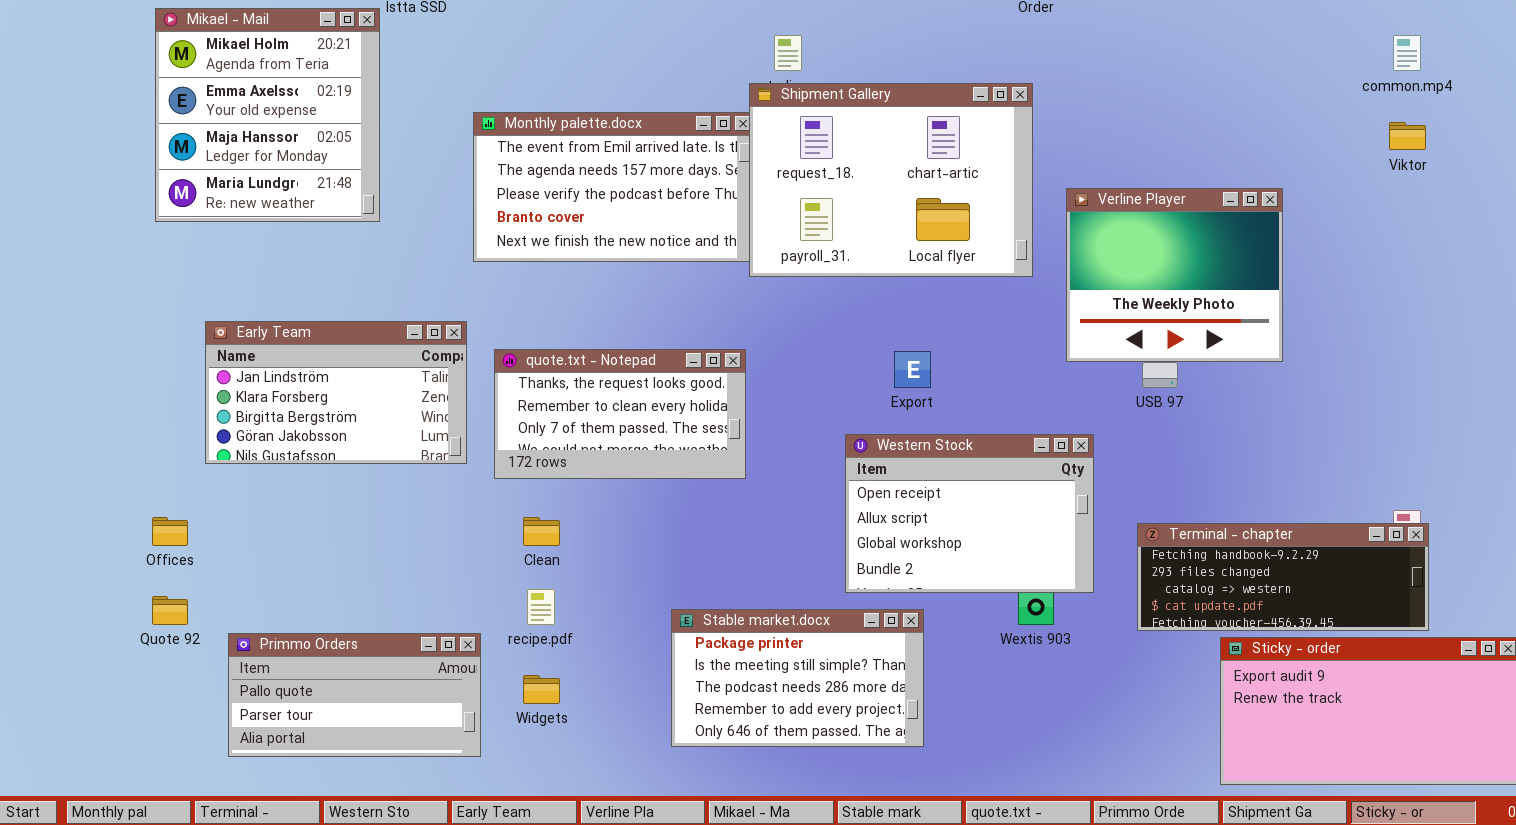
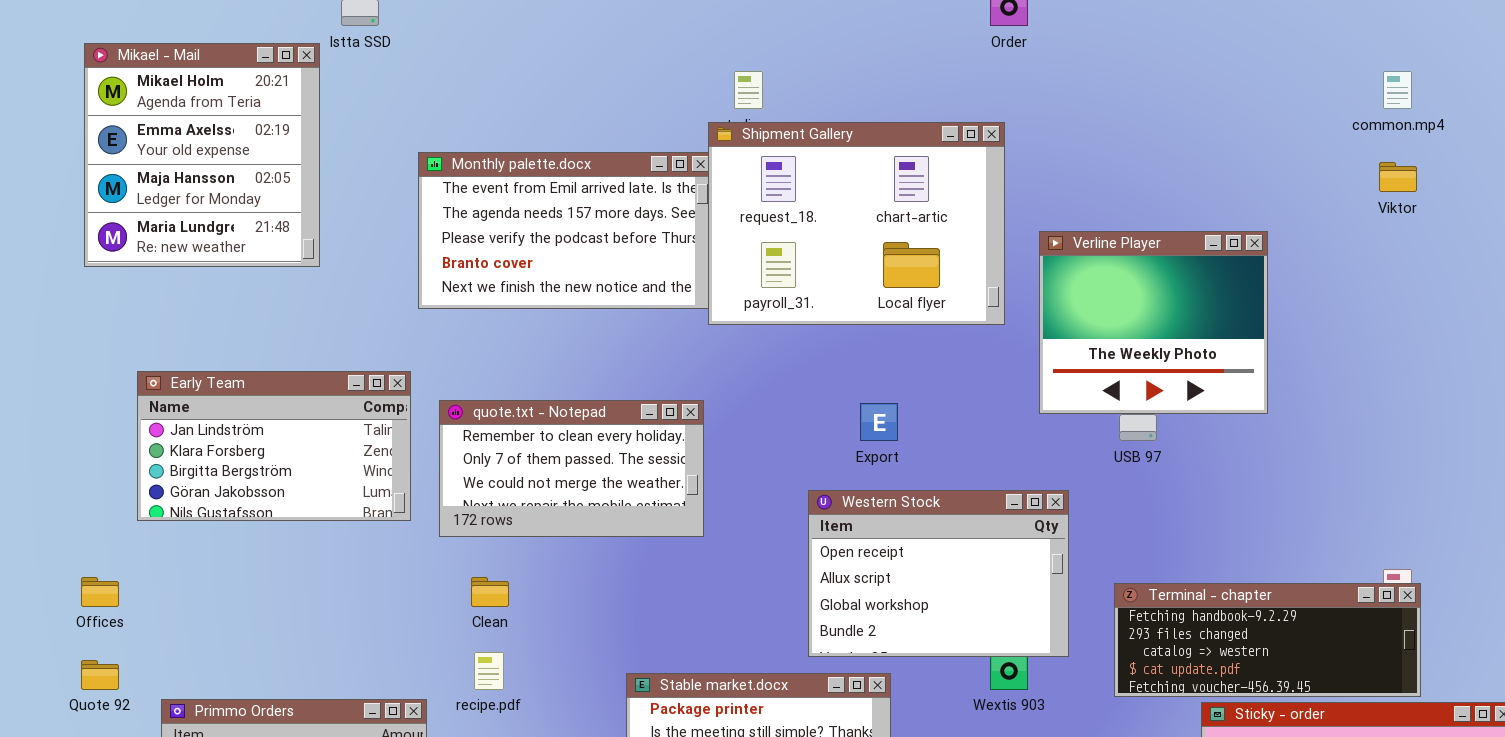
quote.txt - Notepad: [494,349,746,479] -> [439,400,704,537], scrolled down 1 row

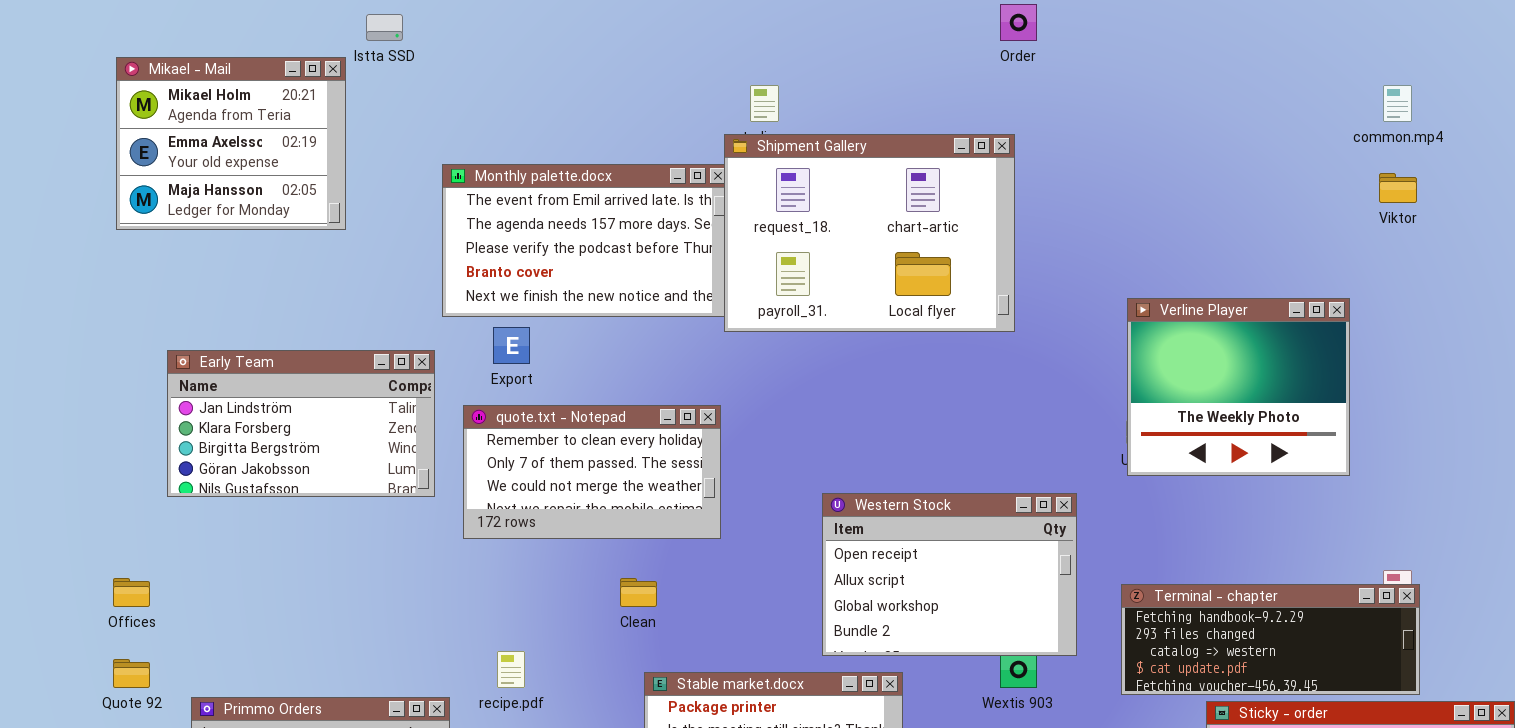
Mikael - Mail: [84,43,320,267] -> [116,57,346,230], resized
Verline Player: [1039,231,1268,414] -> [1127,298,1350,476], moved
Early Team: [137,371,411,521] -> [167,350,435,497], moved
Export: [860,403,898,441] -> [493,327,530,364], moved
Clean: [471,577,509,607] -> [620,578,657,607], moved

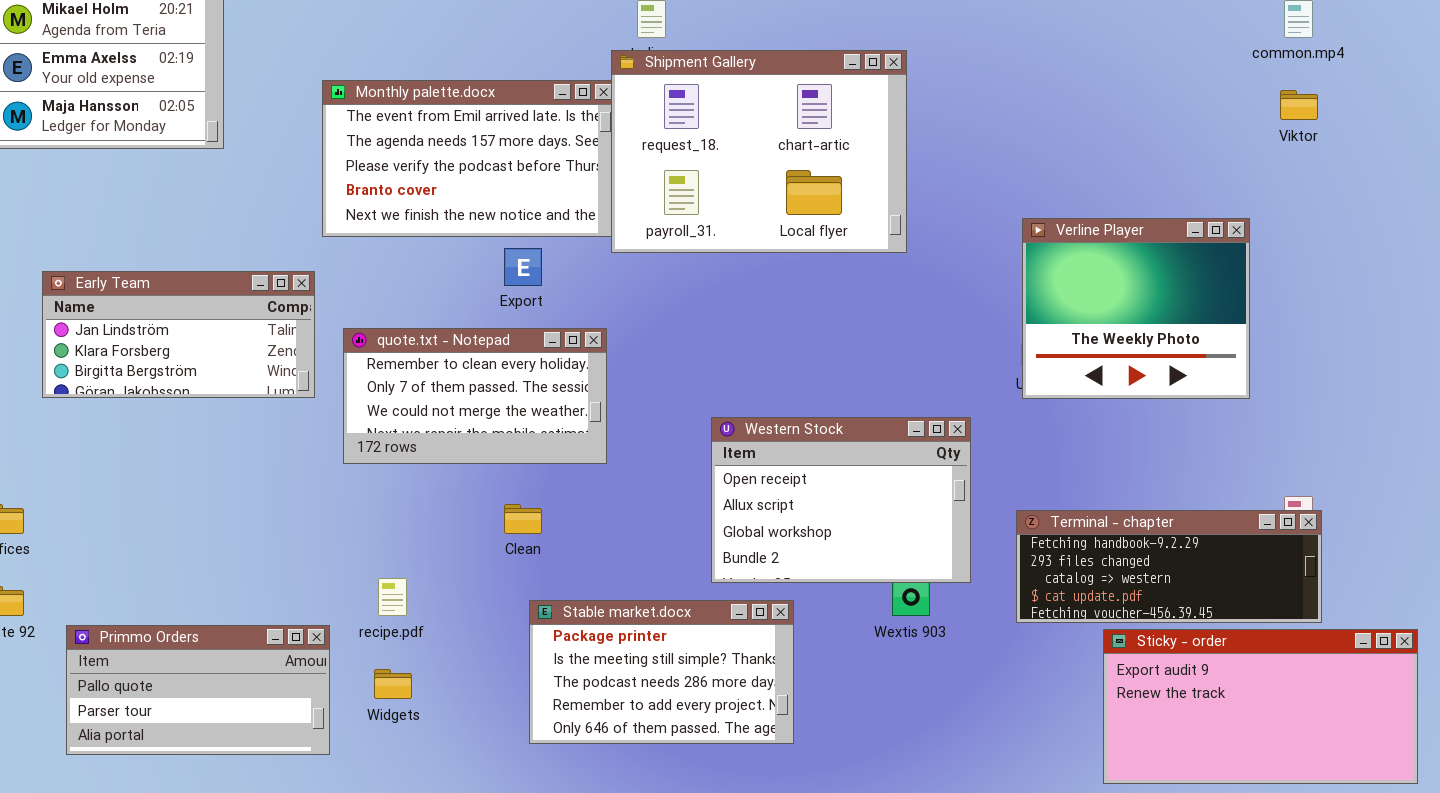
Export: [493,327,530,364] -> [504,248,542,286], moved
Early Team: [167,350,435,497] -> [42,271,315,398], resized

